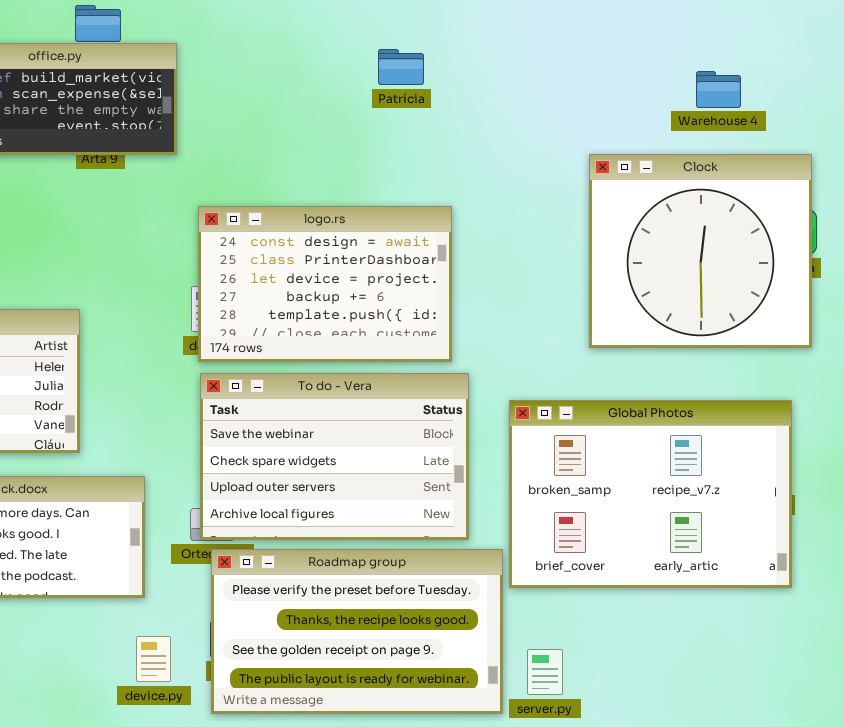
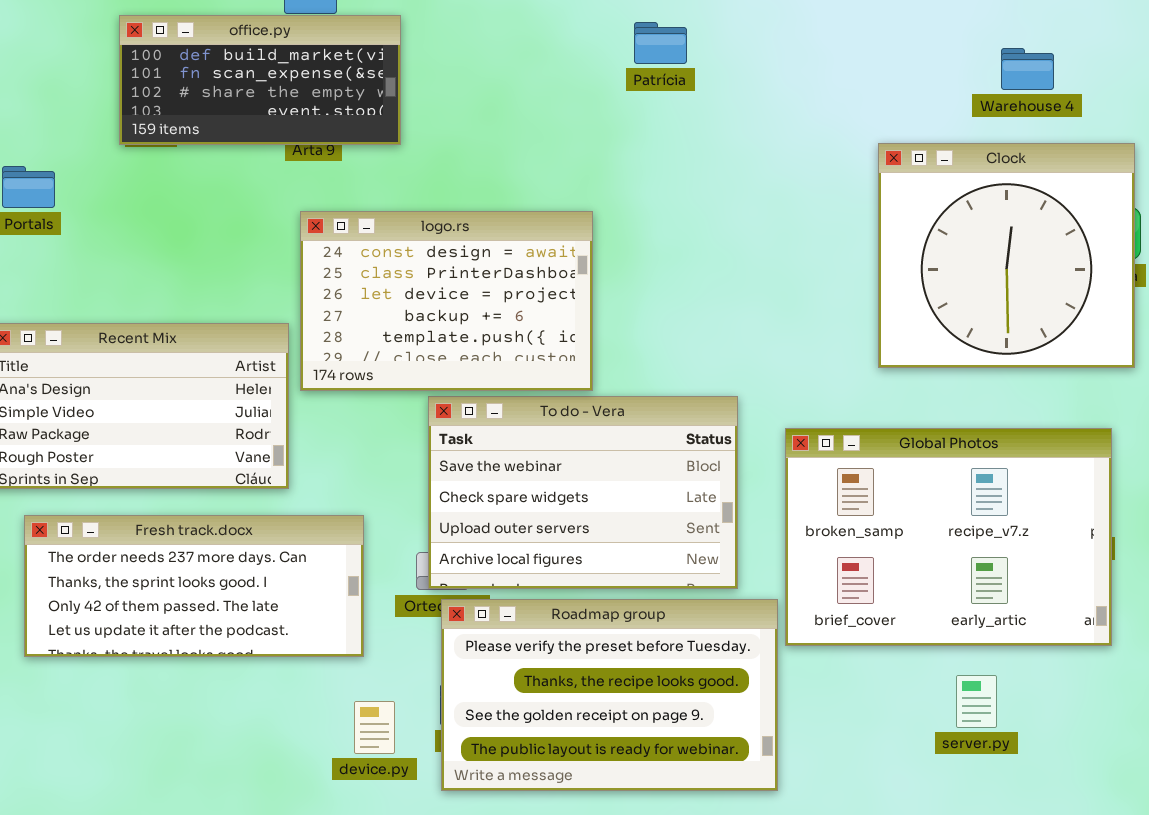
logo.rs: [198,206,452,362] -> [300,211,593,391], moved
server.py: [527,649,563,695] -> [956,675,997,728], moved

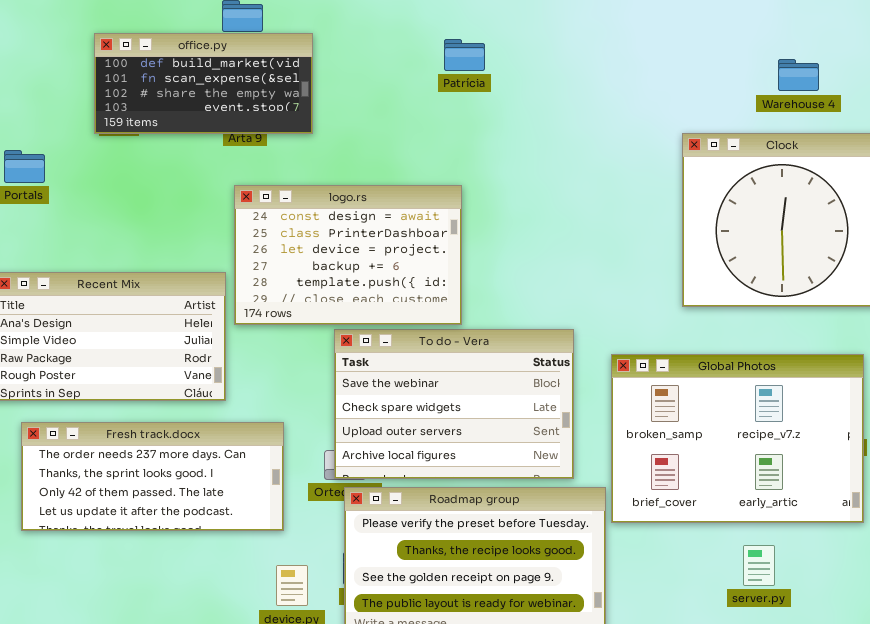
Patrícia: [634,22,687,64] -> [444,39,485,71], moved

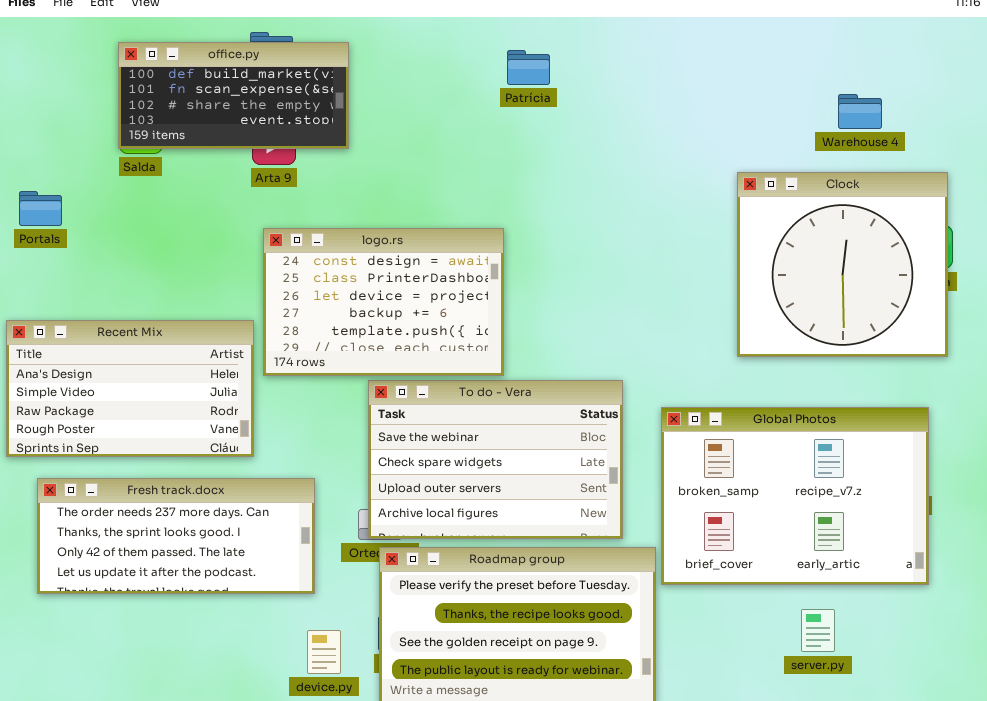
office.py: [94,33,313,134] -> [118,42,349,149], moved
Patrícia: [444,39,485,71] -> [507,50,550,85], moved

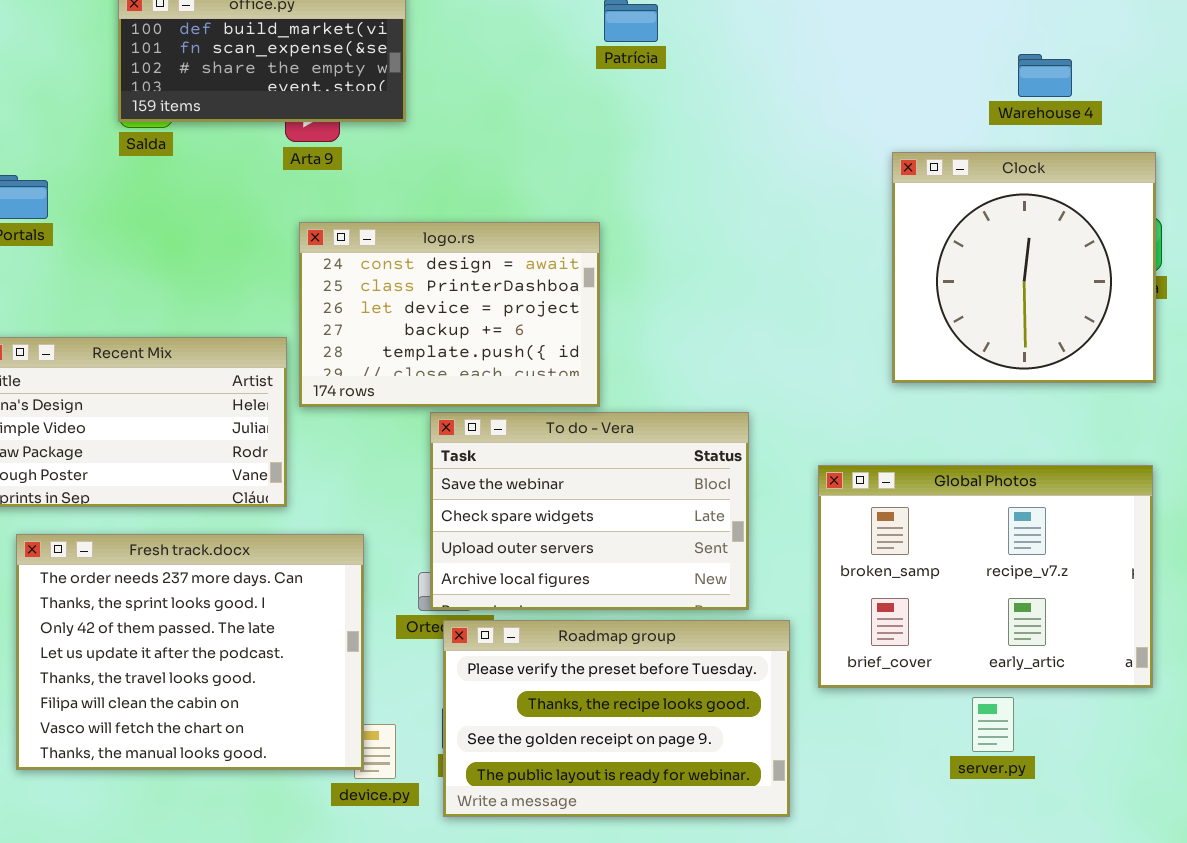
Global Photos: [661,407,929,585] -> [818,465,1153,688], moved
Fresh track.docx: [37,478,315,594] -> [16,534,364,770], resized

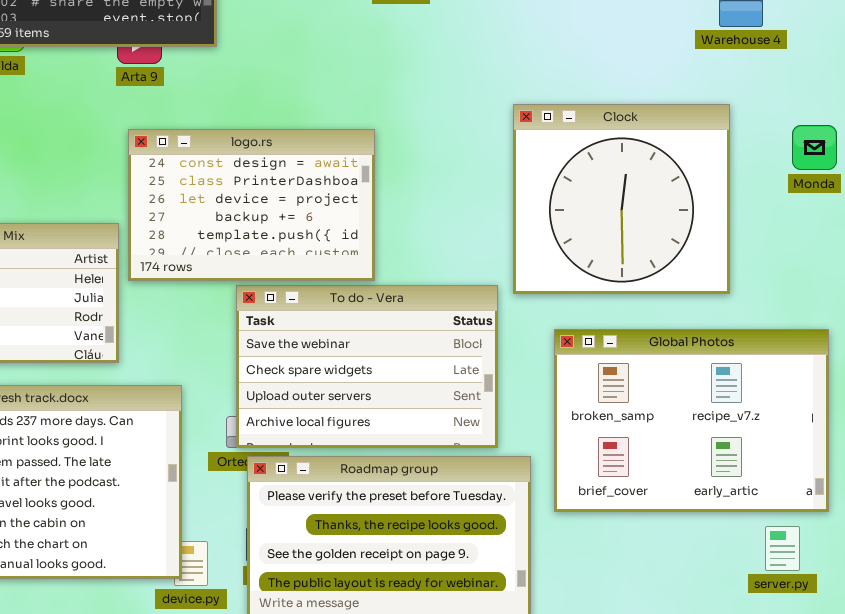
Clock: [892,152,1156,383] -> [513,104,730,294], moved
server.py: [972,697,1014,752] -> [765,526,800,571], moved

